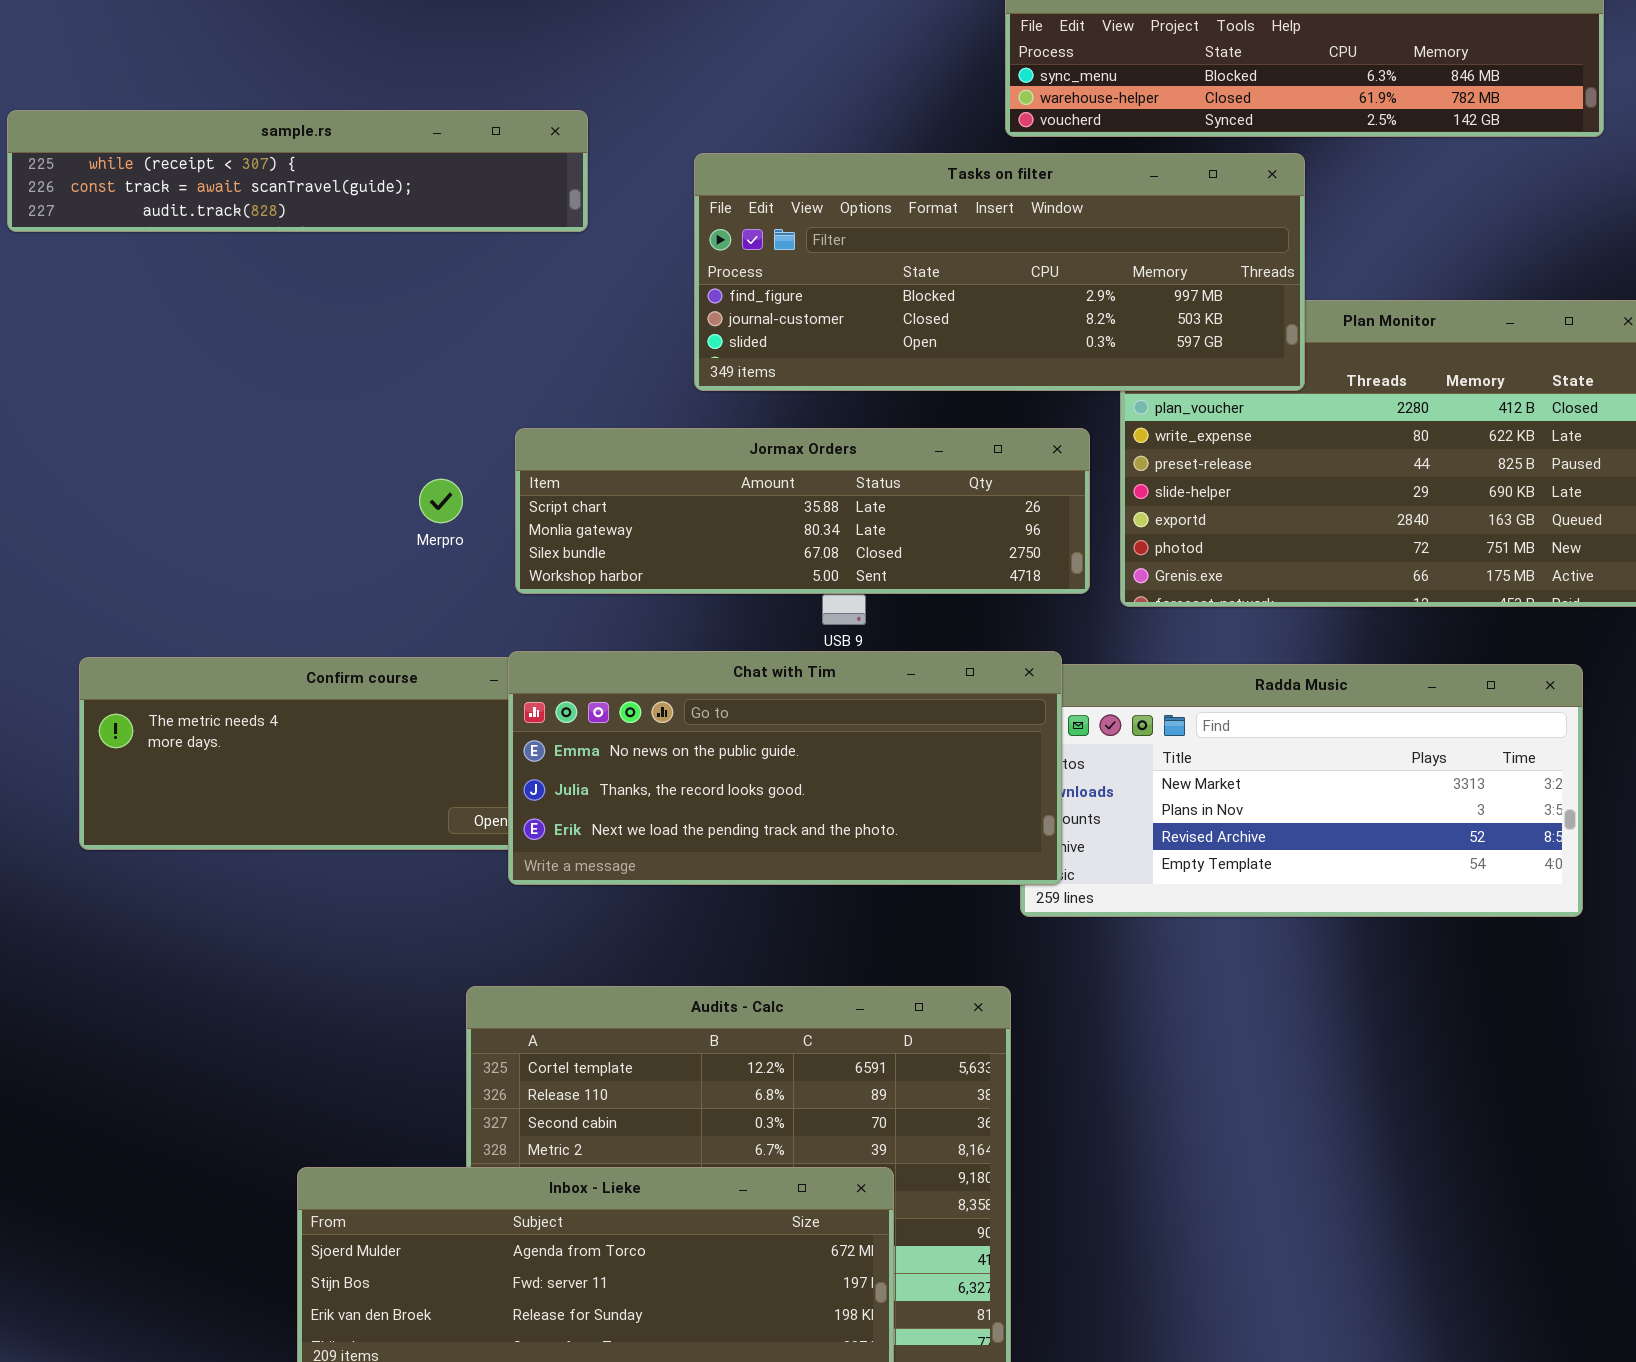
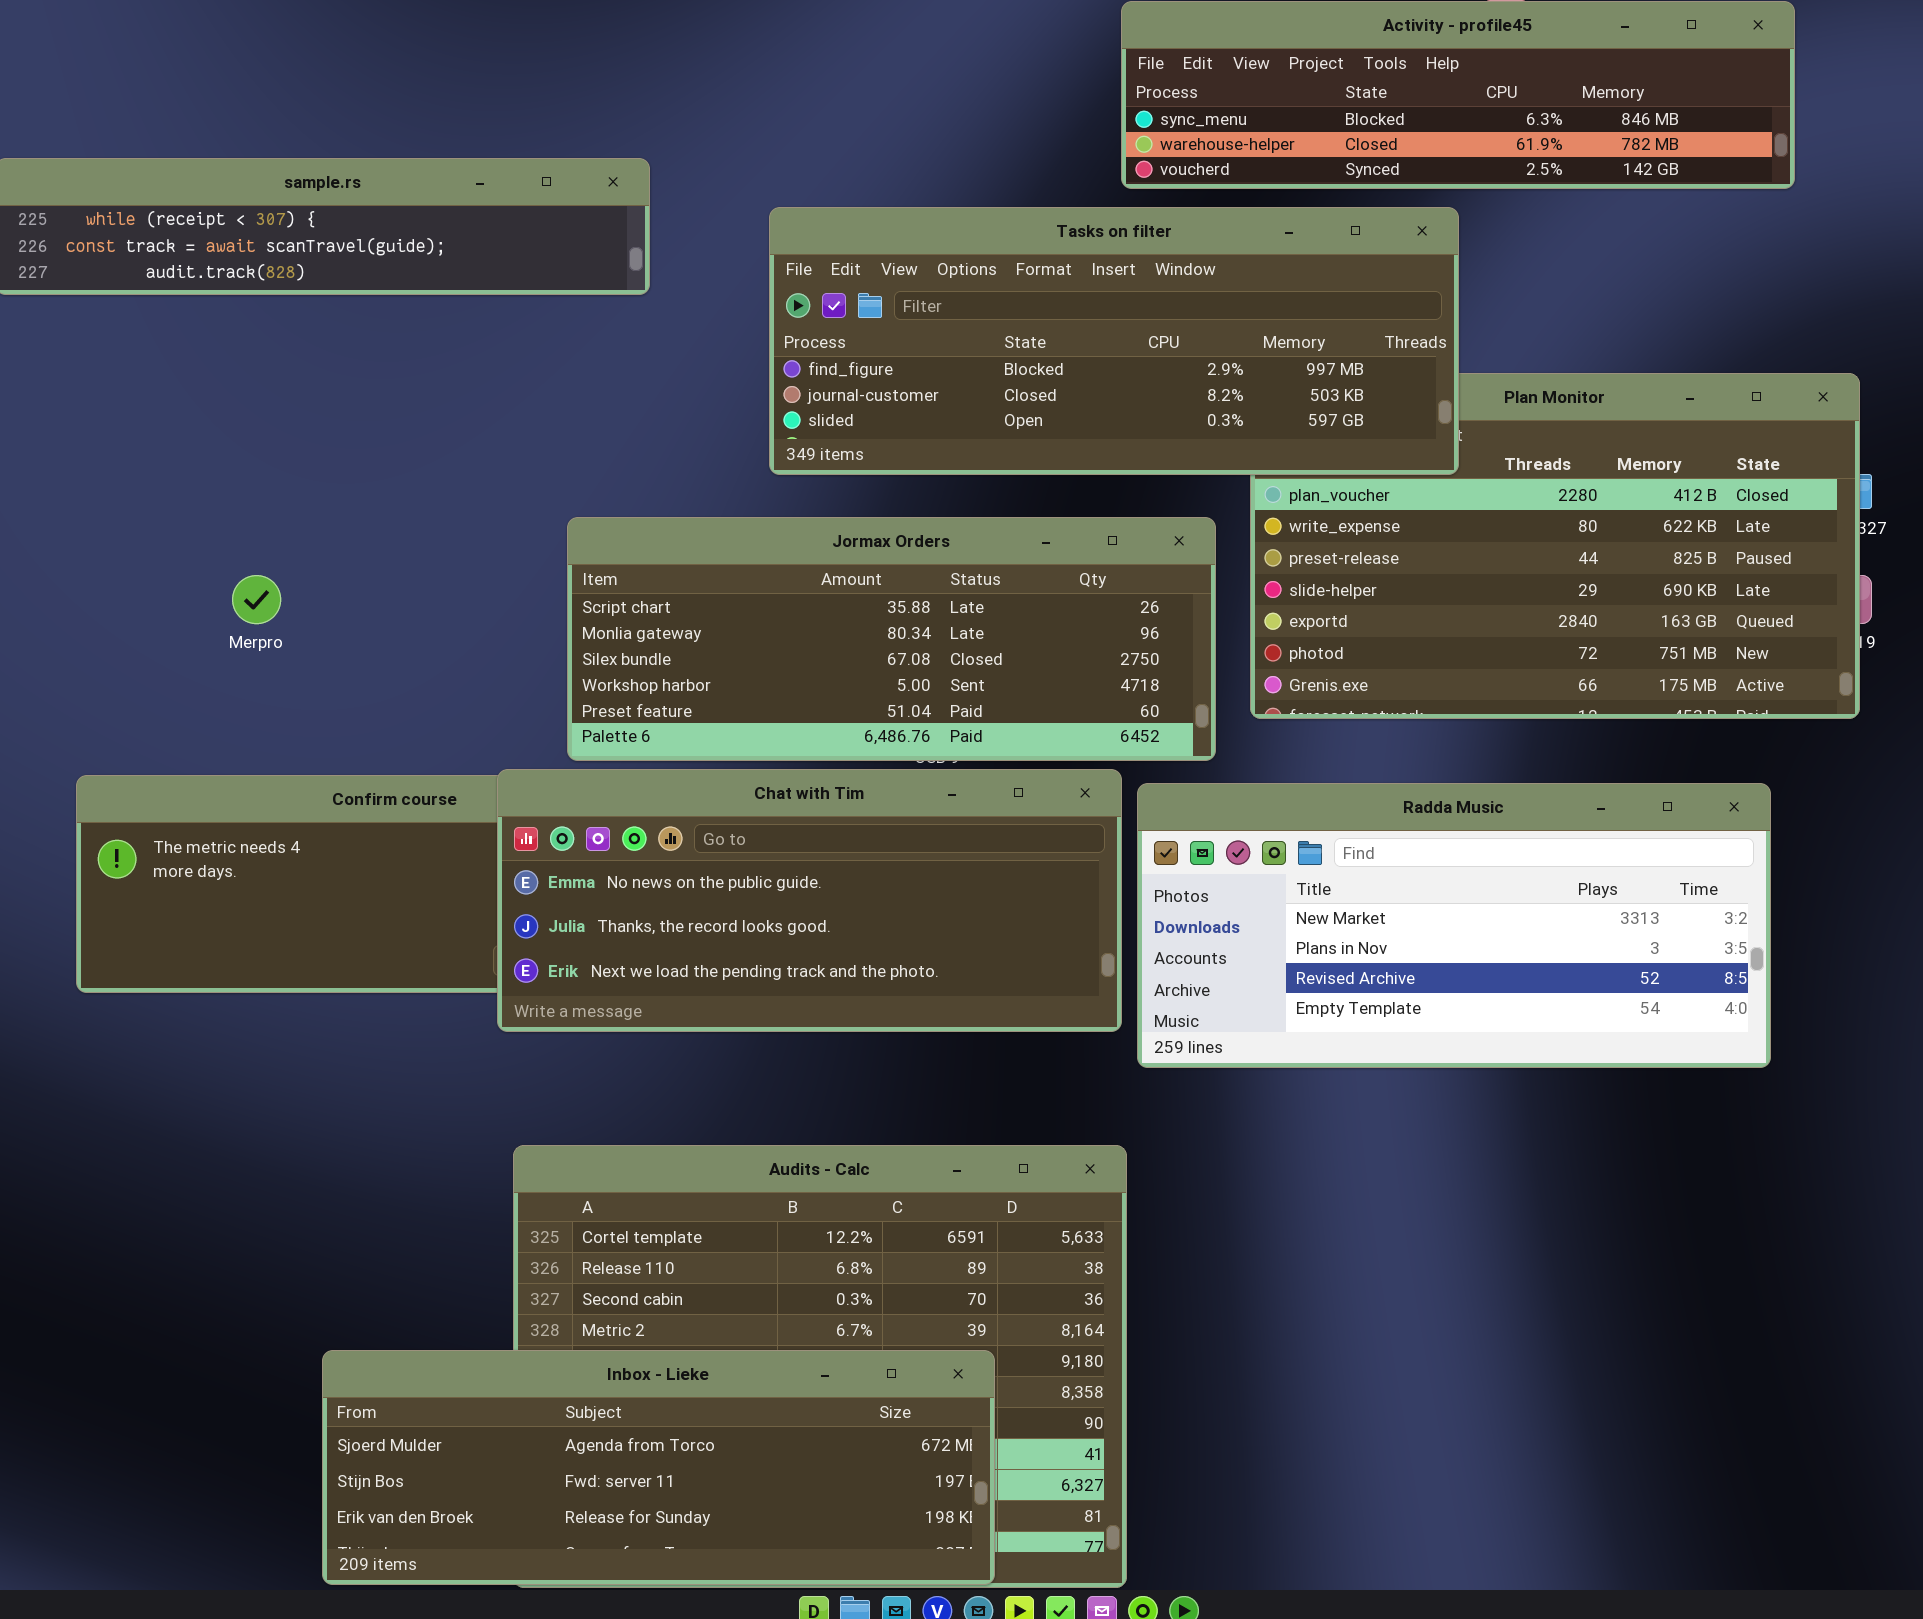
Jormax Orders: [515,428,1090,594] -> [567,517,1216,761], resized
Merpro: [419,479,463,523] -> [232,575,281,624], moved
Chat with Tim: [508,651,1062,885] -> [497,769,1122,1032], moved

